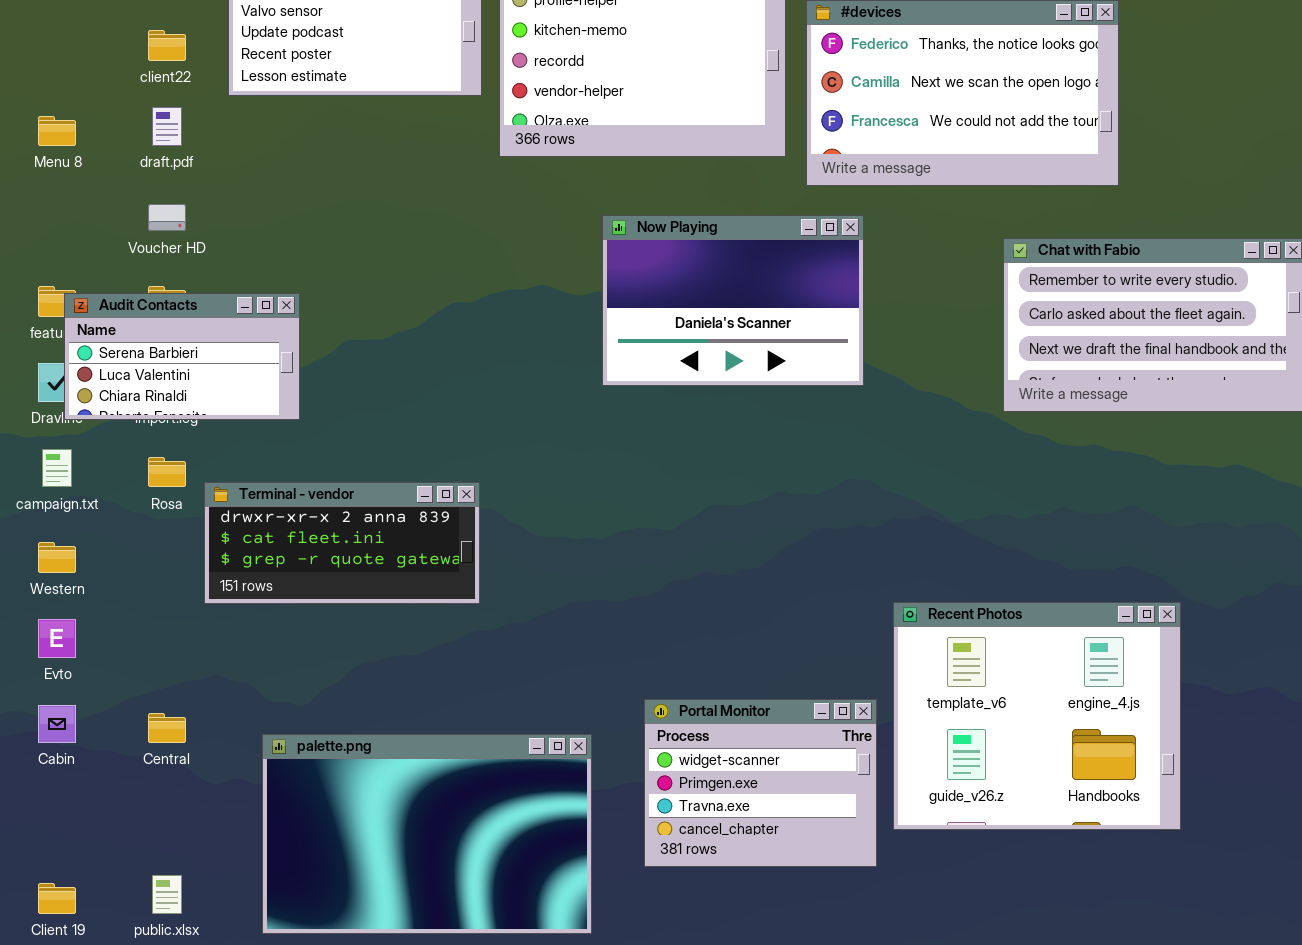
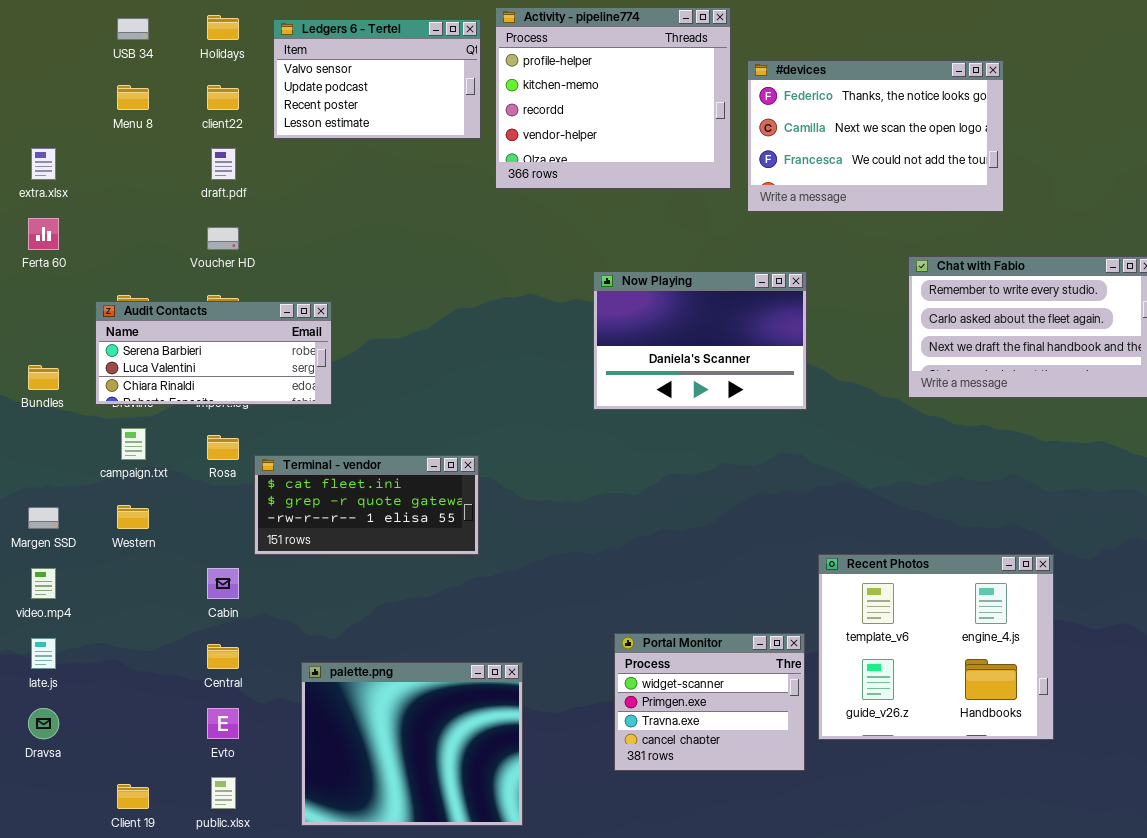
Menu 8: [38,116,76,146] -> [117,85,149,110], moved
Now Playing: [602,215,864,386] -> [593,271,807,410], moved
Audit Contacts: [64,293,300,420] -> [95,301,332,405], resized
Terminal - vendor: [204,482,480,604] -> [254,455,479,555], scrolled down 1 row
Evto: [38,619,76,658] -> [207,708,239,739], moved
Cabin: [38,705,76,743] -> [207,568,239,599], moved
palette.png: [262,734,592,934] -> [301,662,523,826], resized

